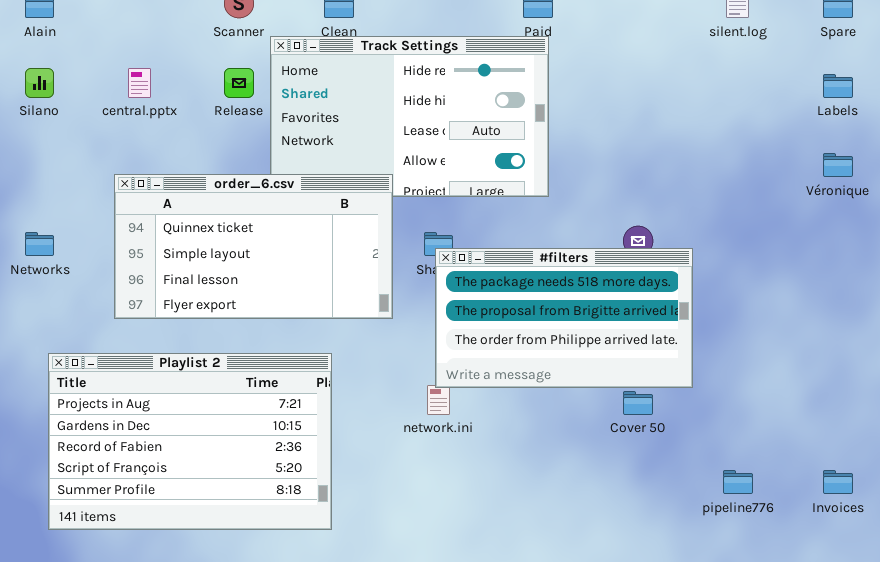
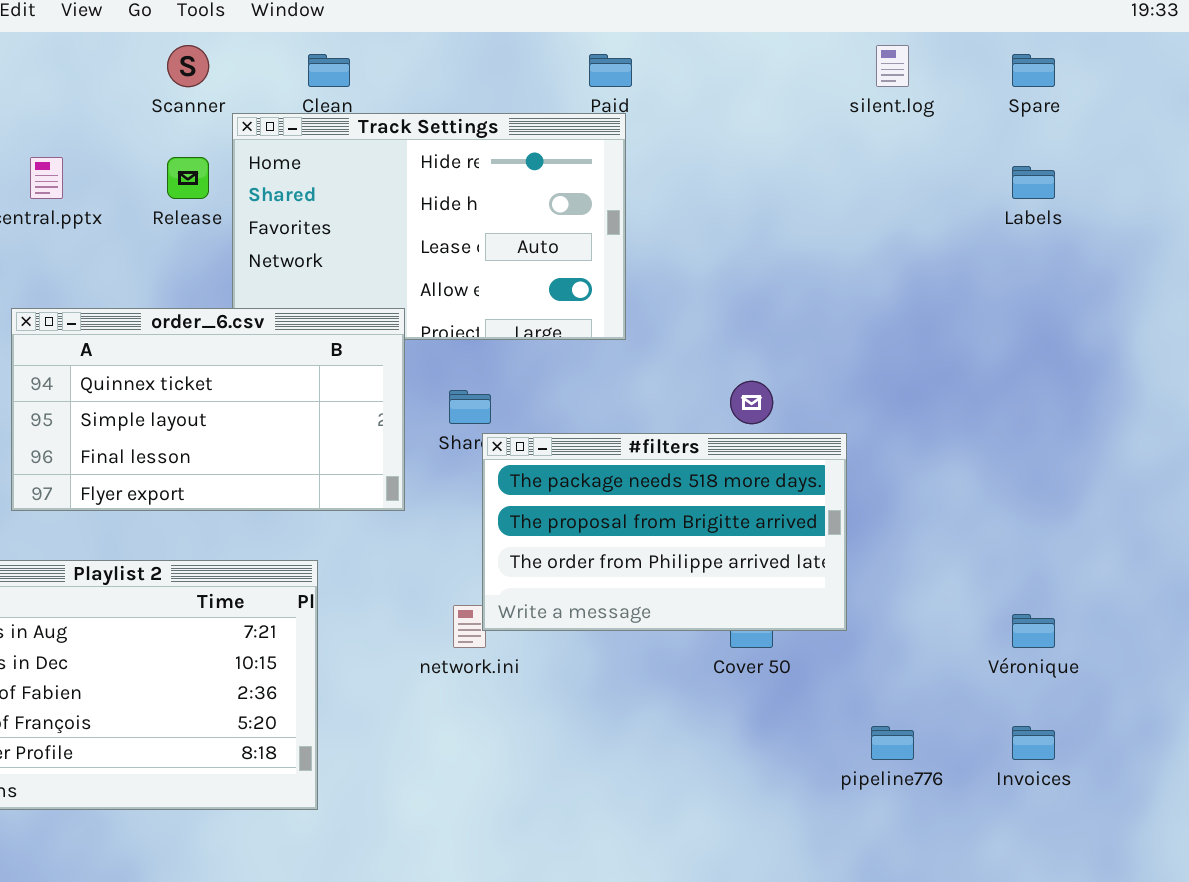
Véronique: [823,153,853,177] -> [1012,614,1055,648], moved
#filters: [435,248,693,388] -> [482,433,847,631], moved

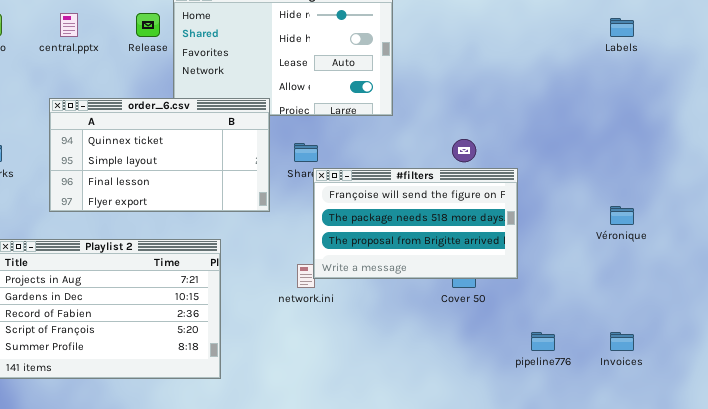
#filters: [482,433,847,631] -> [313,168,518,279], scrolled up 1 row
Véronique: [1012,614,1055,648] -> [610,206,634,225], moved

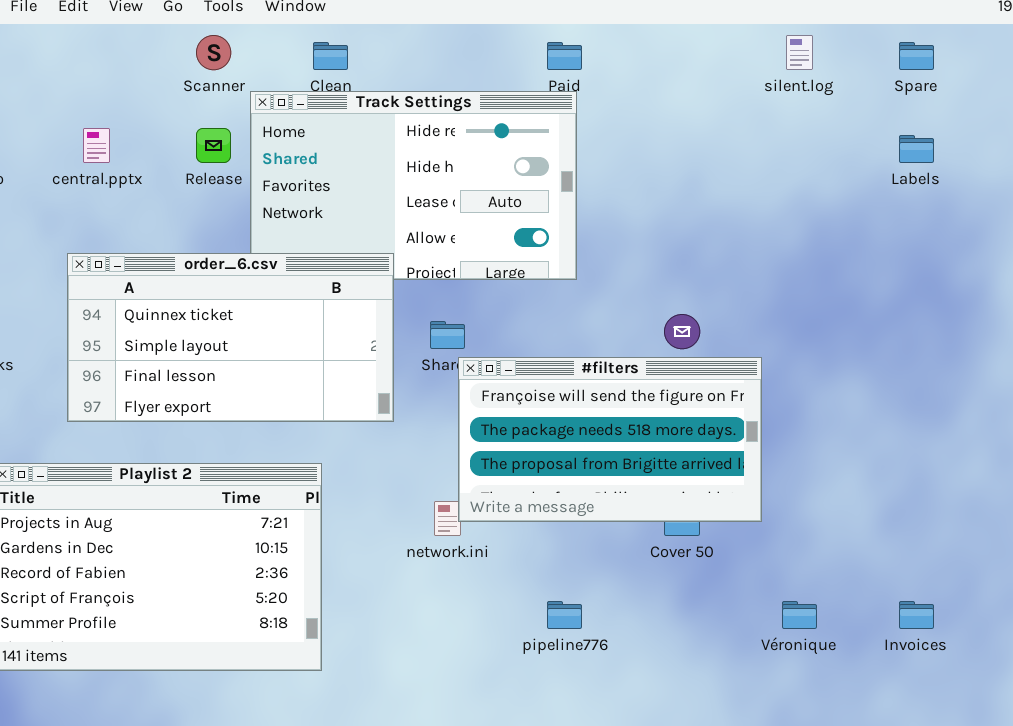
Véronique: [610,206,634,225] -> [782,601,817,629], moved
pipeline776: [531,332,555,351] -> [547,601,582,629], moved

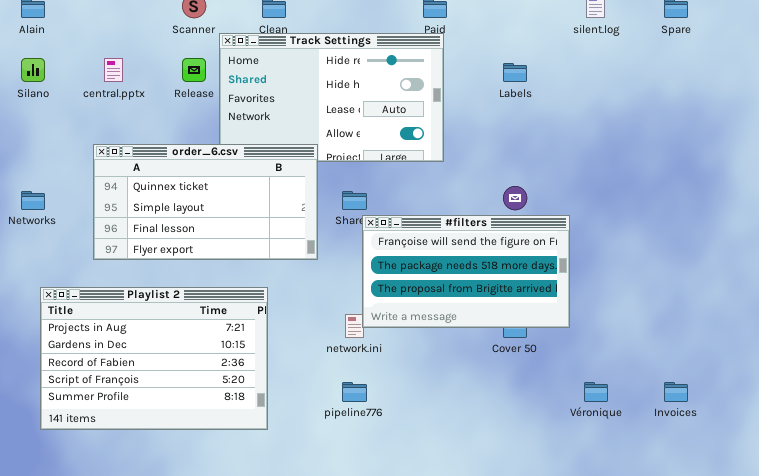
Labels: [899,135,934,163] -> [503,63,527,82], moved
pipeline776: [547,601,582,629] -> [342,382,367,402], moved

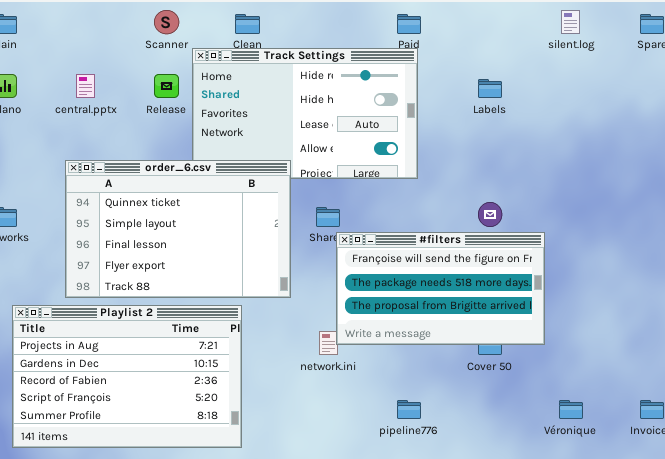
order_6.csv: [93,144,318,260] -> [65,160,291,298], resized
pipeline776: [342,382,367,402] -> [397,400,421,419], moved

